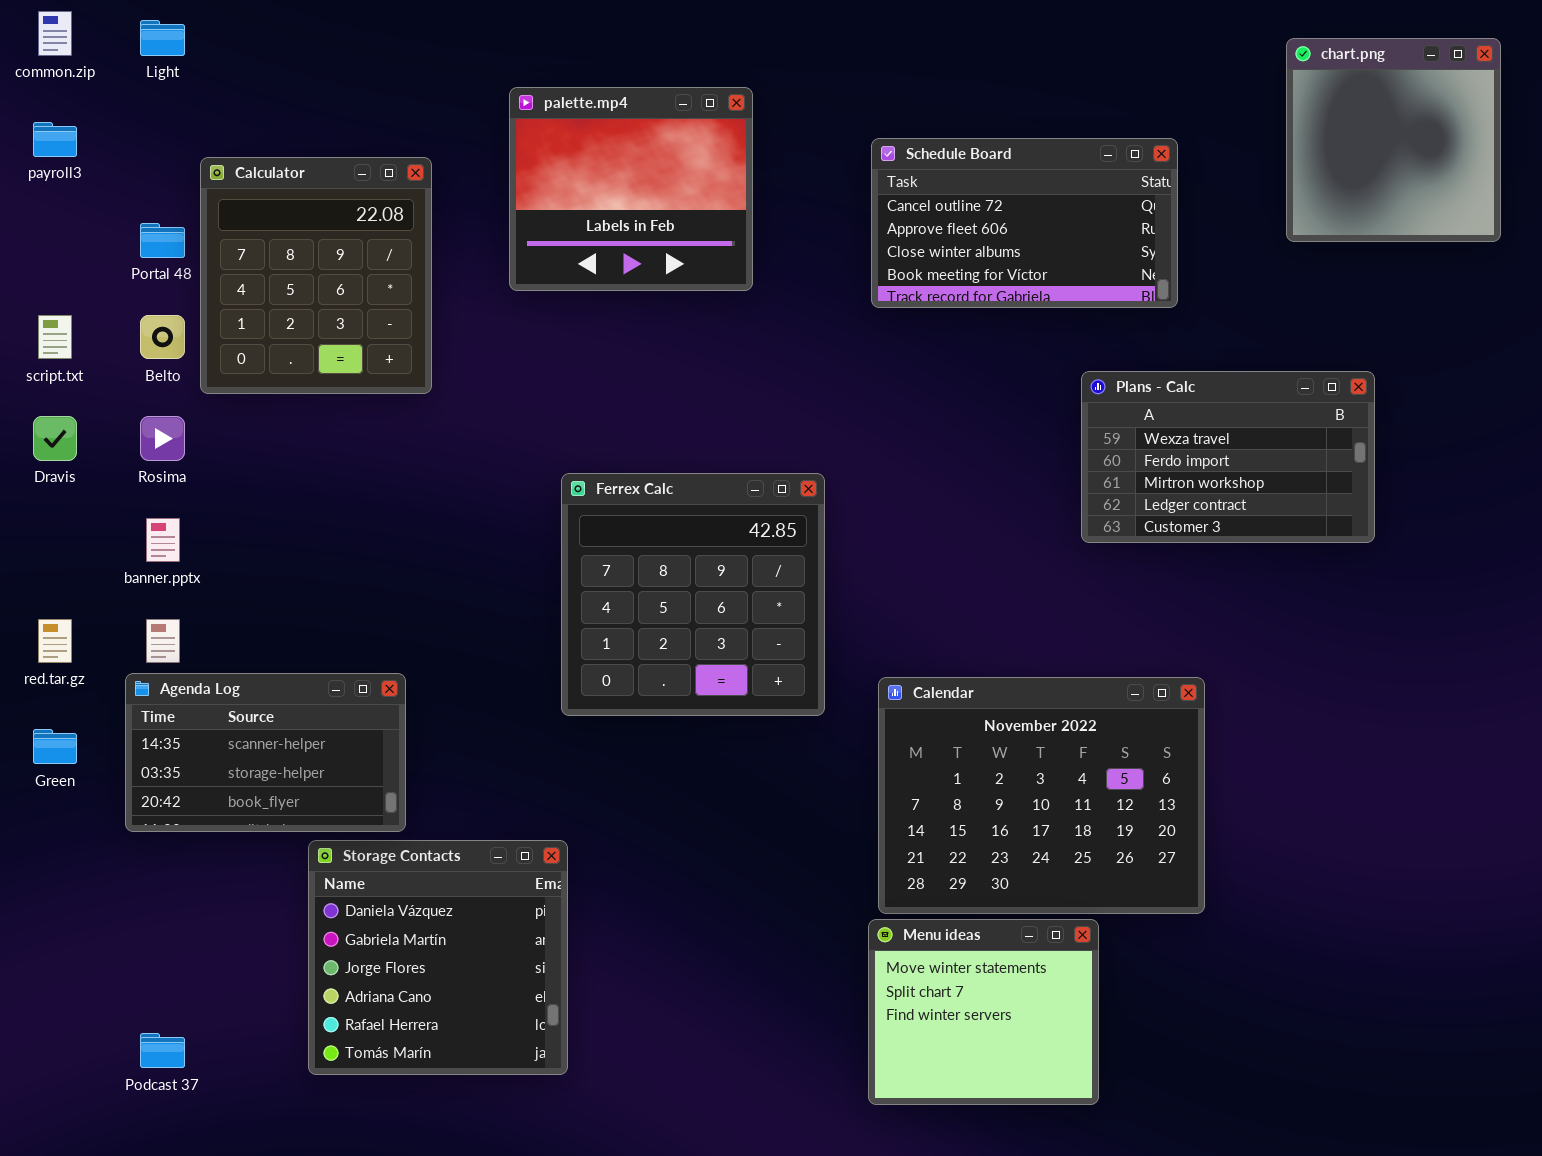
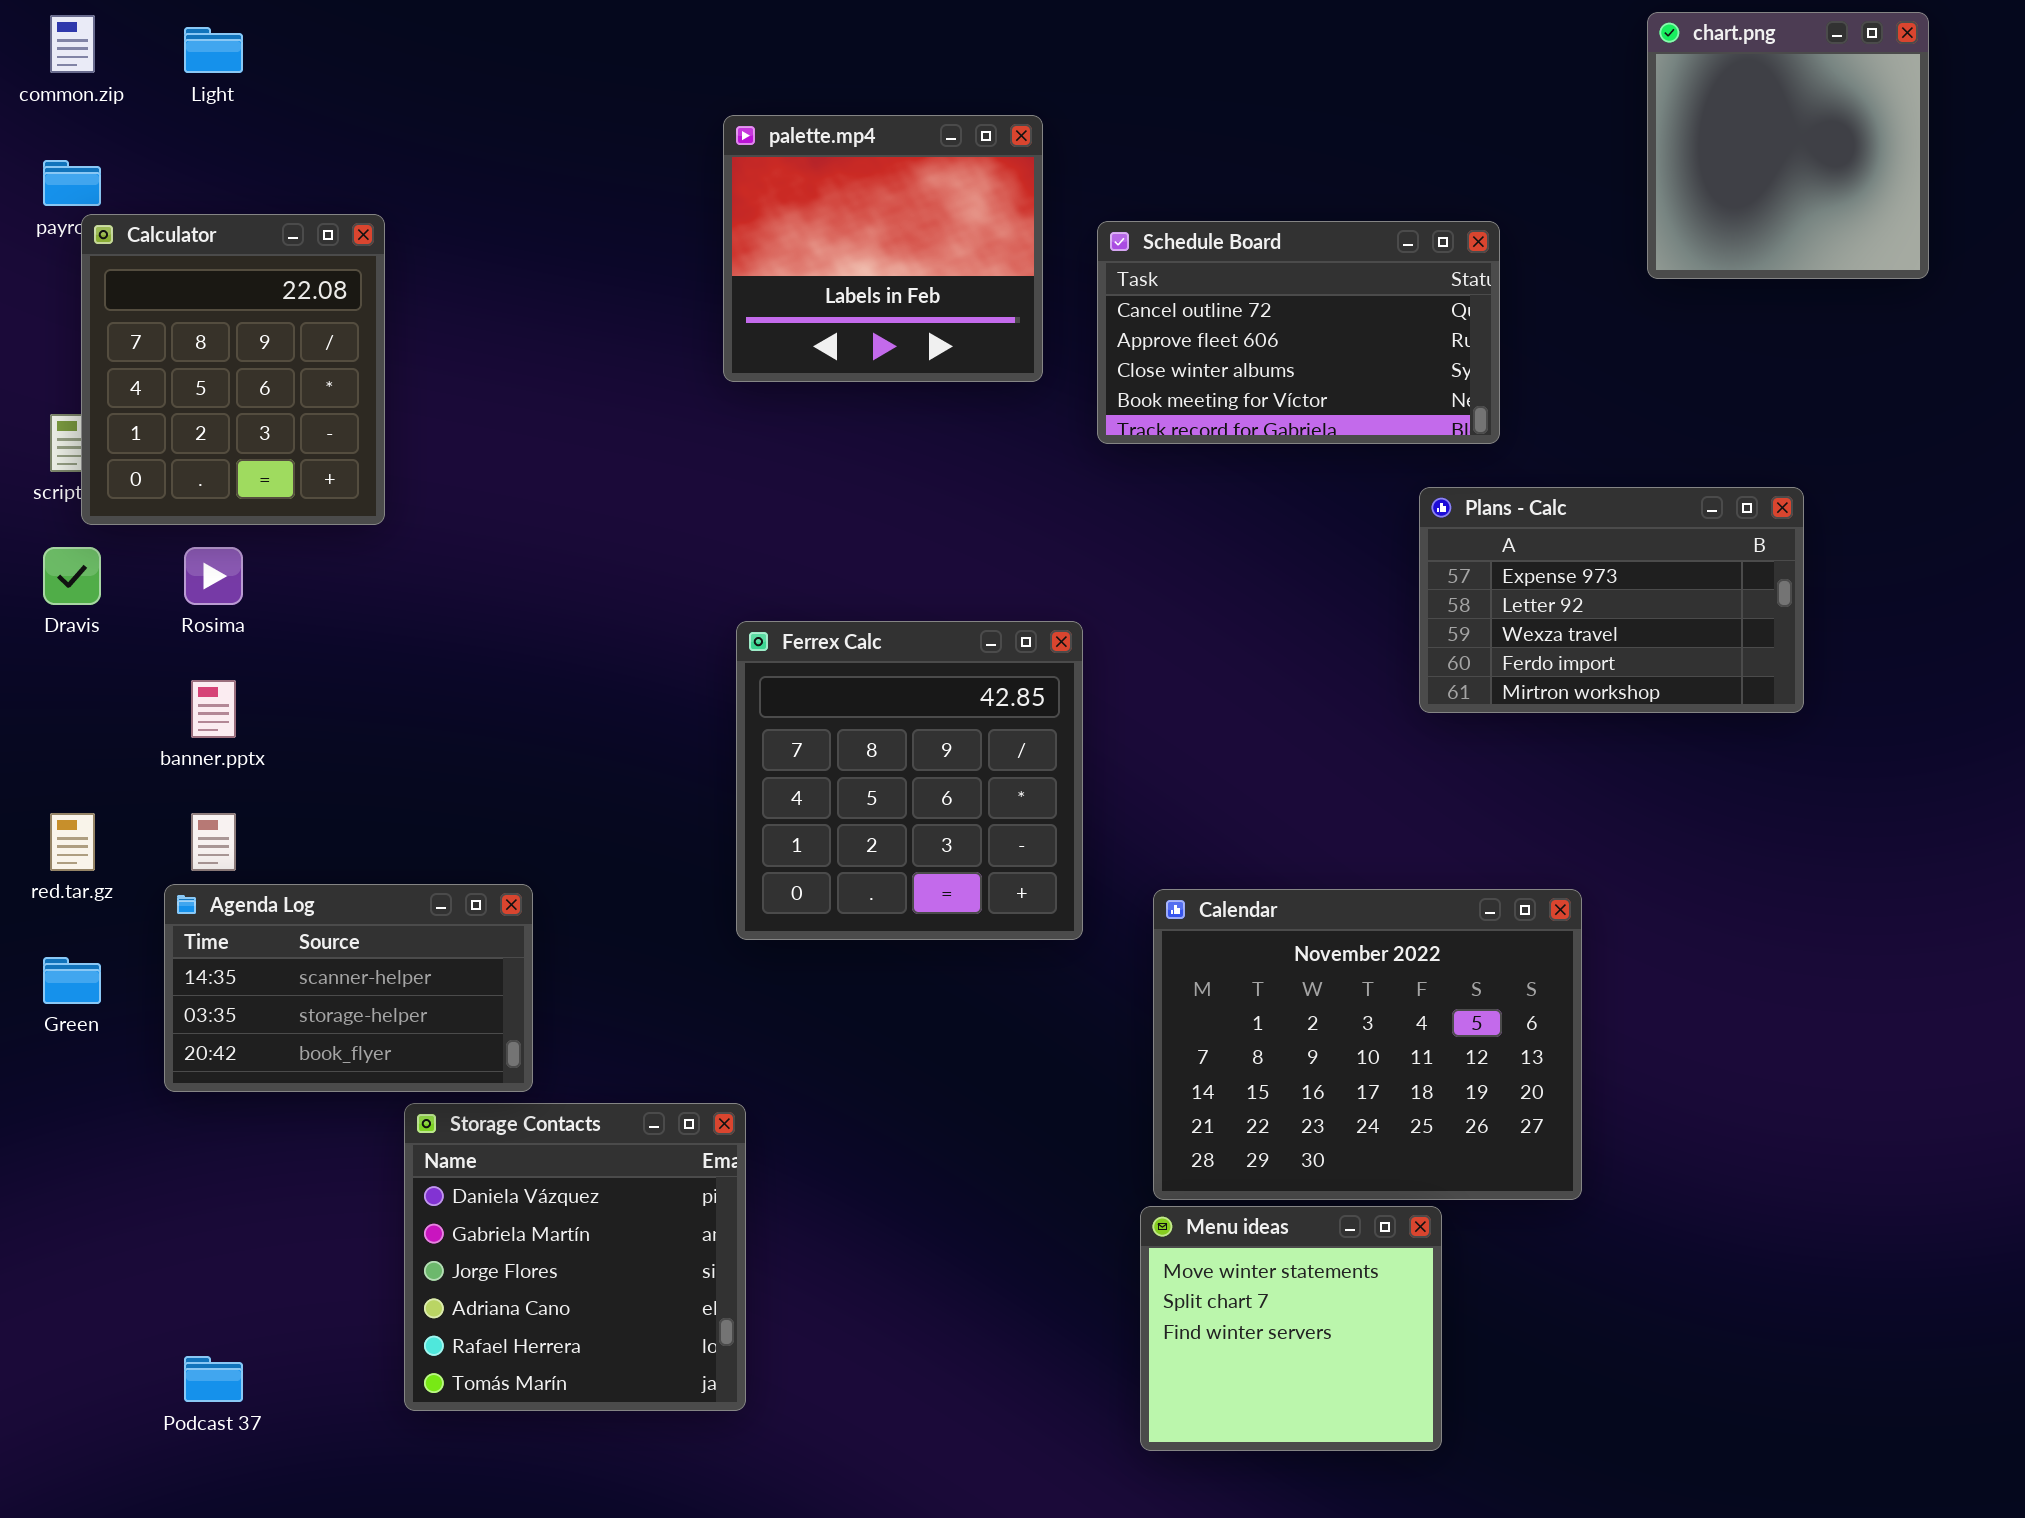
chart.png: [1286,38,1501,242] -> [1647,12,1929,279], moved
palette.mp4: [509,87,753,291] -> [723,115,1043,382], moved
Schedule Board: [871,138,1178,308] -> [1097,221,1500,444], moved
Calculator: [200,157,432,394] -> [81,214,385,525], moved
Plans - Calc: [1081,371,1375,543] -> [1419,487,1804,713], scrolled up 2 rows

